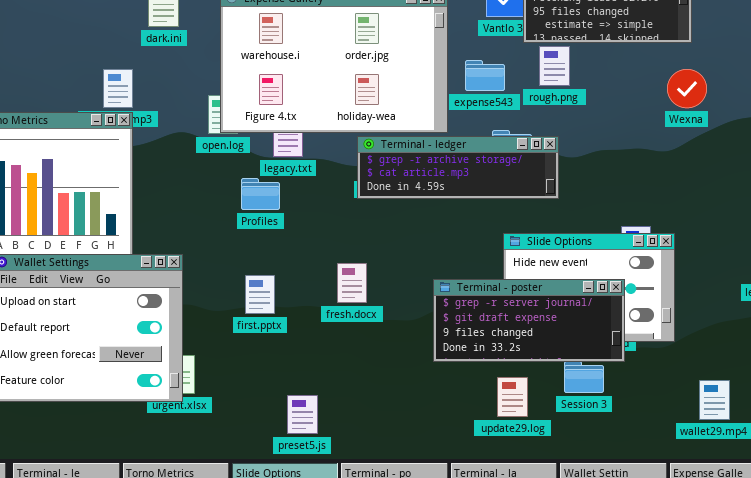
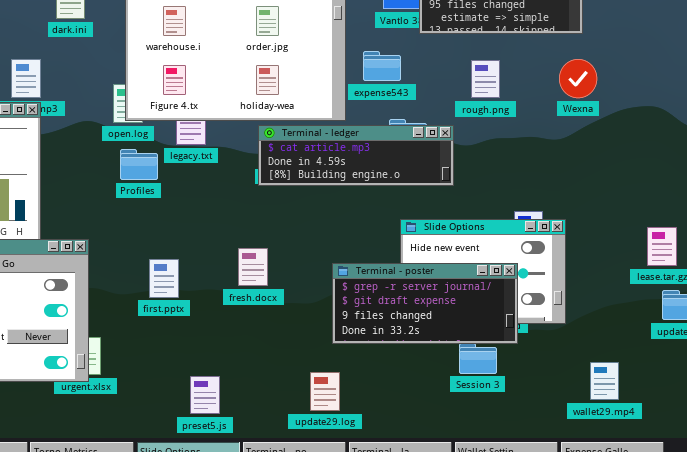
rough.png: [539,46,570,86] -> [471,60,500,98], moved
Terminal - ledger: [357,136,559,199] -> [258,125,454,186], scrolled down 1 row
Profiles: [241,178,280,210] -> [120,149,158,180], moved
update29.log: [497,377,528,417] -> [310,372,340,411], moved

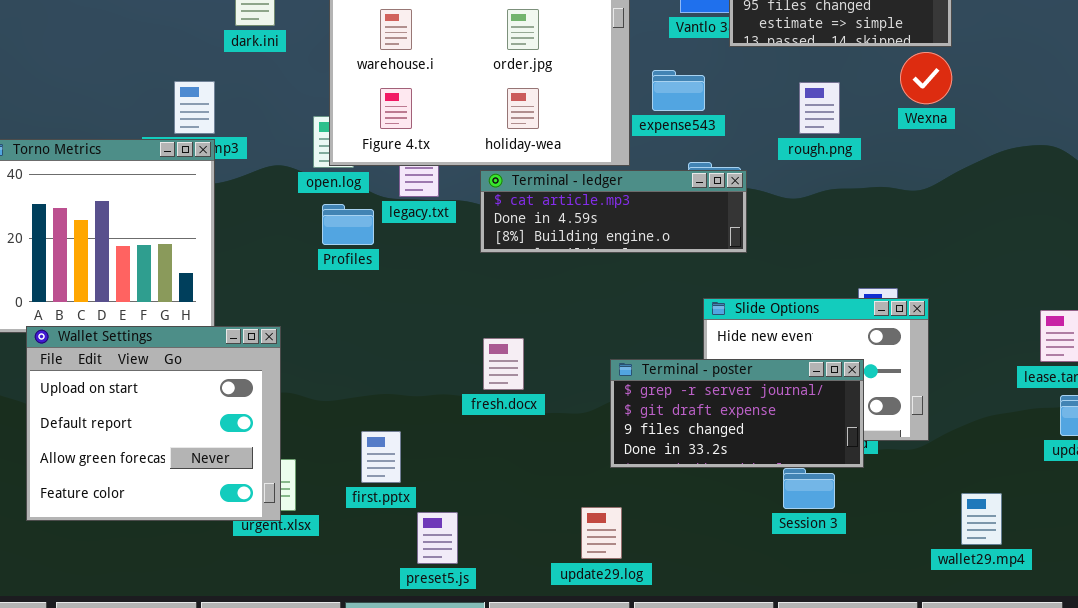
Wexna: [559,59,597,98] -> [900,52,952,104], moved
Terminal - ledger: [258,125,454,186] -> [480,170,747,253], moved
first.pptx: [149,259,179,298] -> [361,431,401,483], moved

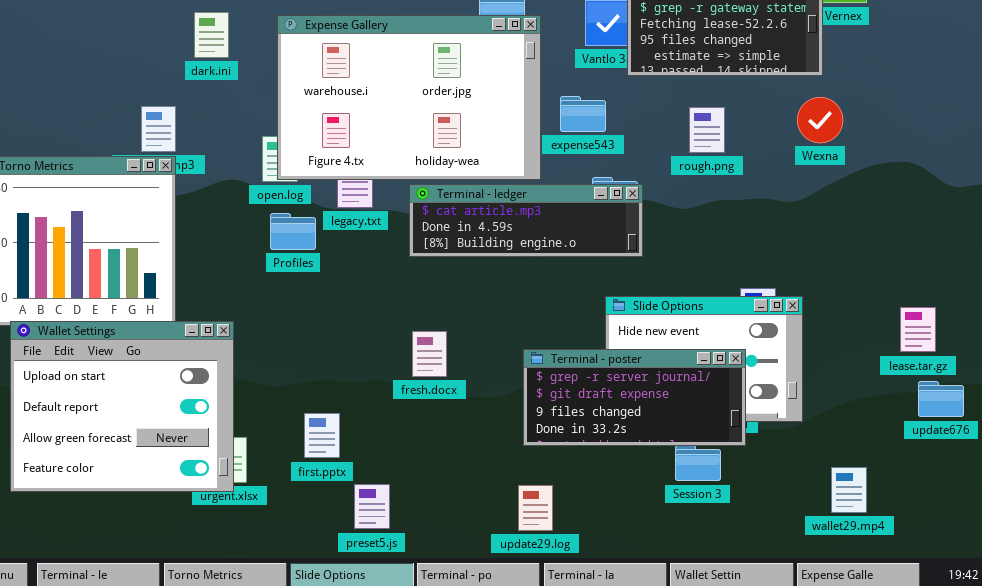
Wexna: [900,52,952,104] -> [797,97,843,143], moved
update29.log: [581,507,622,559] -> [518,485,553,531], moved

